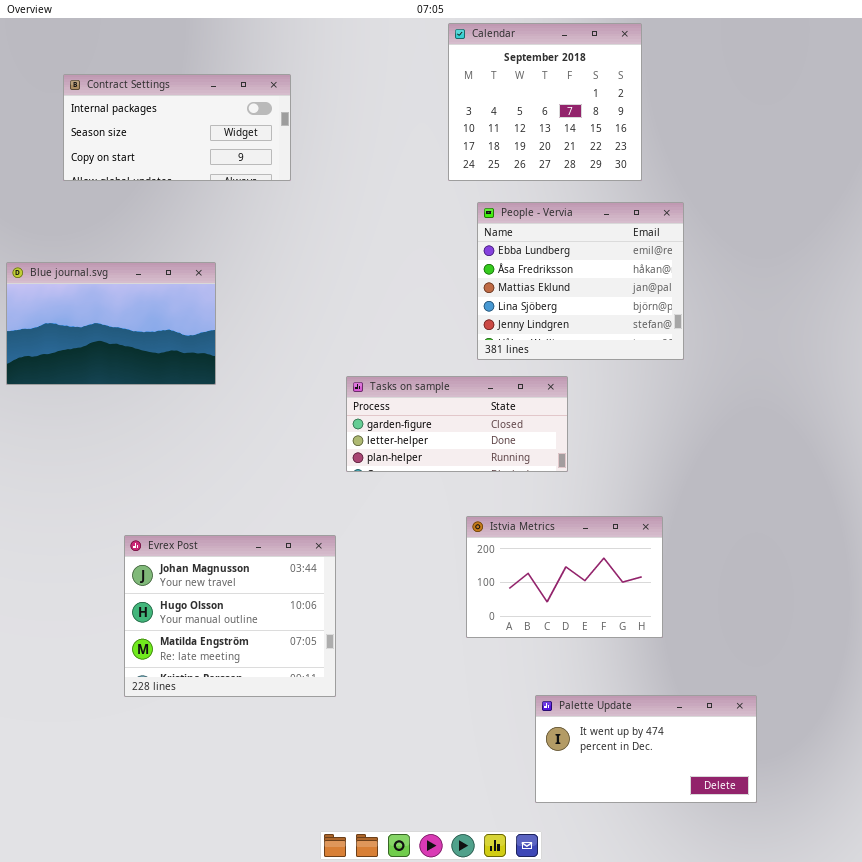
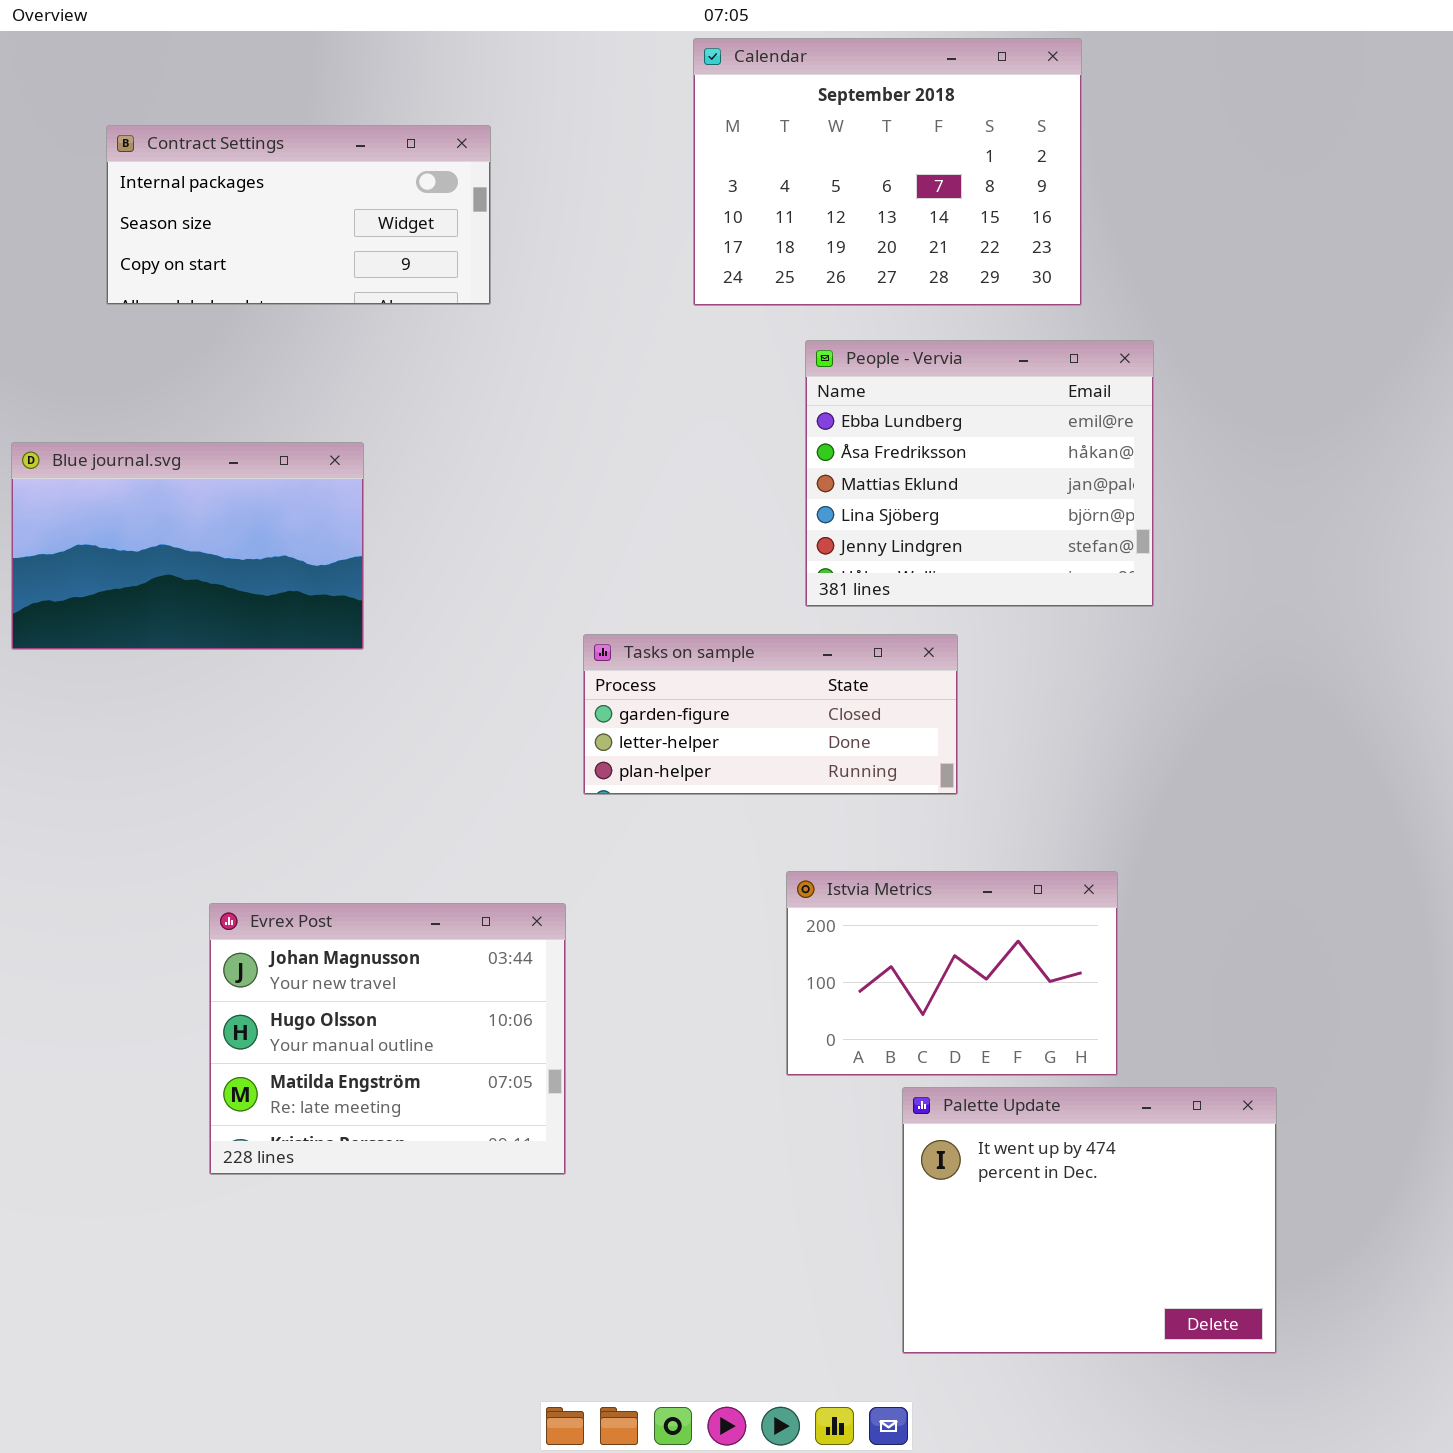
Calendar: [448,23,642,181] -> [693,38,1082,306], resized
Palette Update: [535,695,757,803] -> [902,1087,1277,1354], resized

